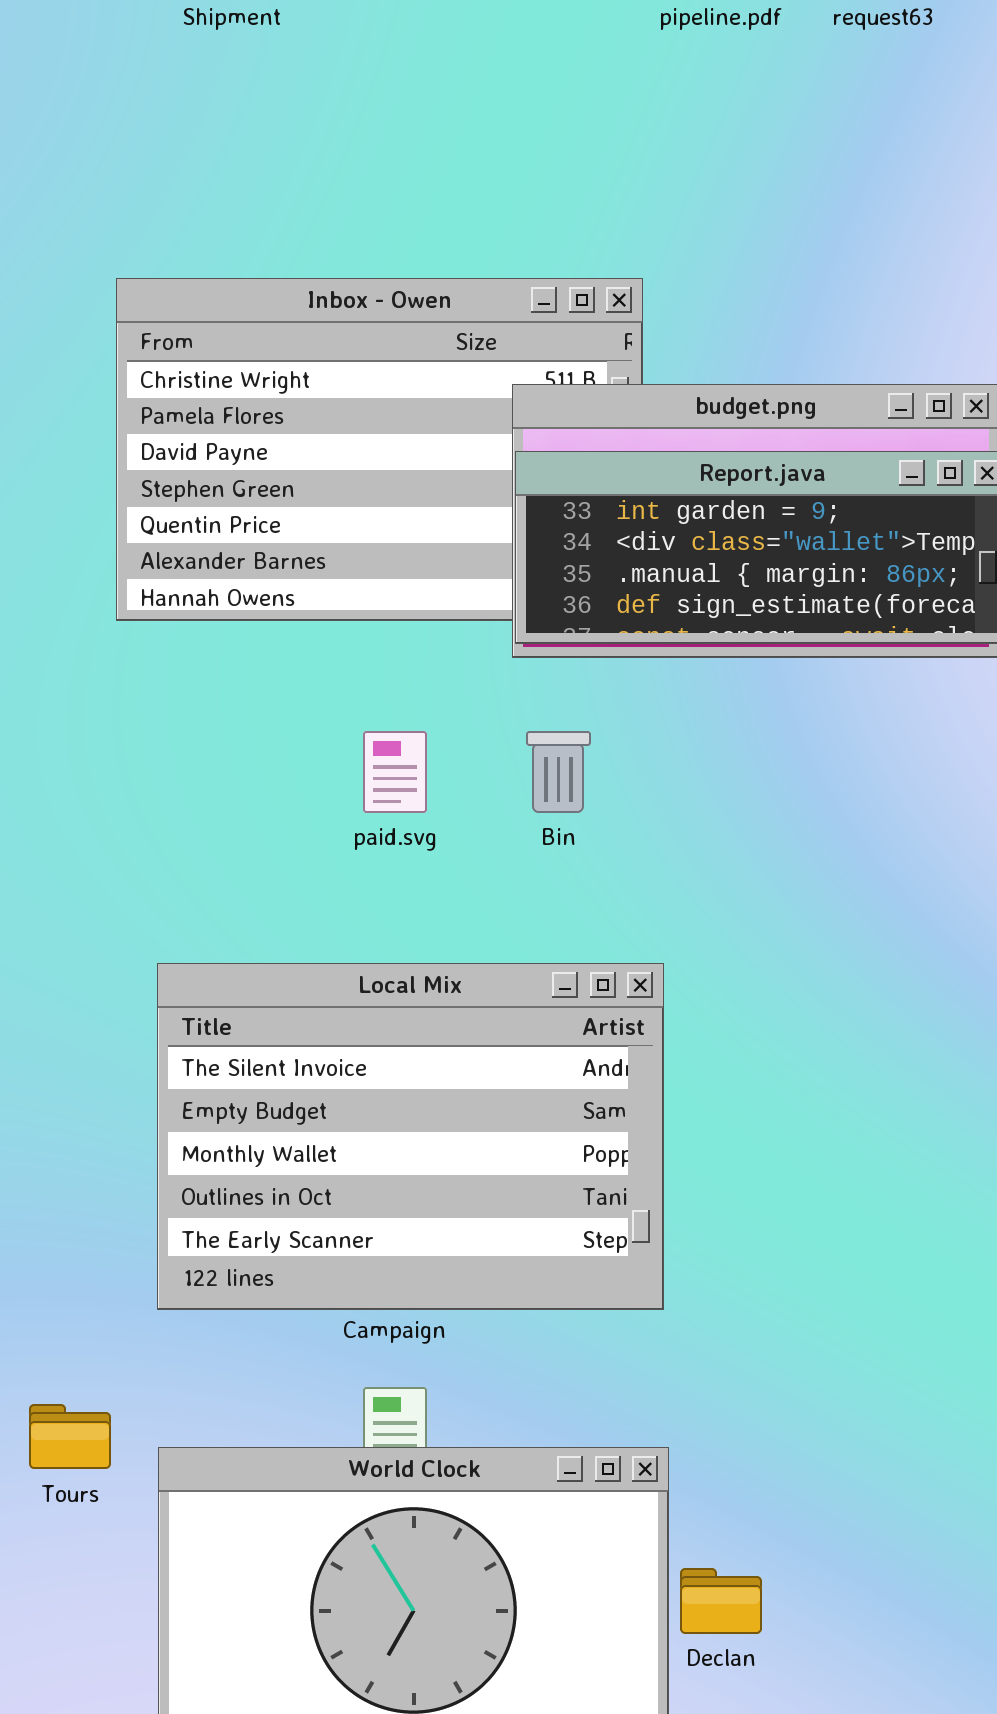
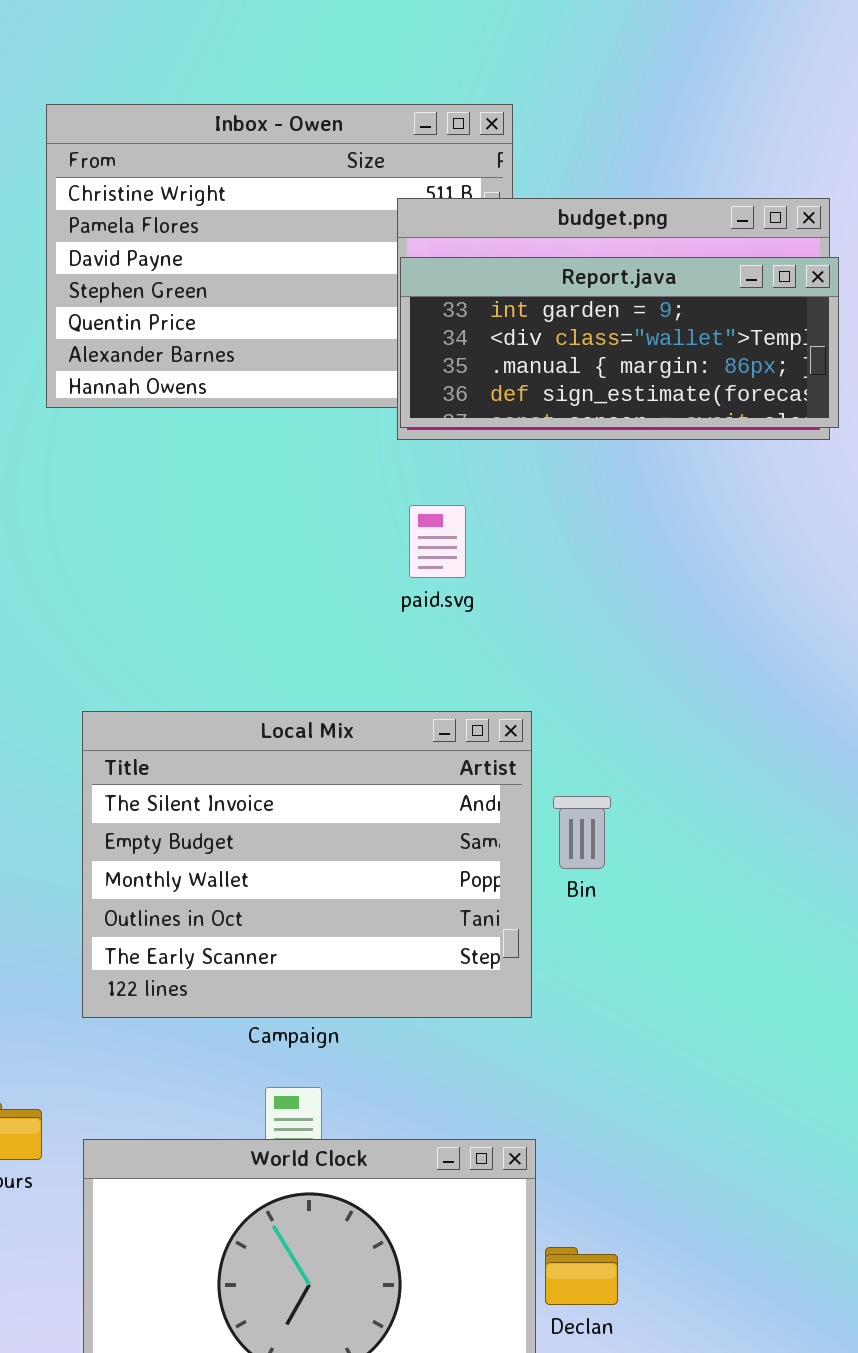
paid.svg: [363,731,427,813] -> [409,505,466,578], moved
Bin: [526,731,591,813] -> [553,796,611,869], moved

